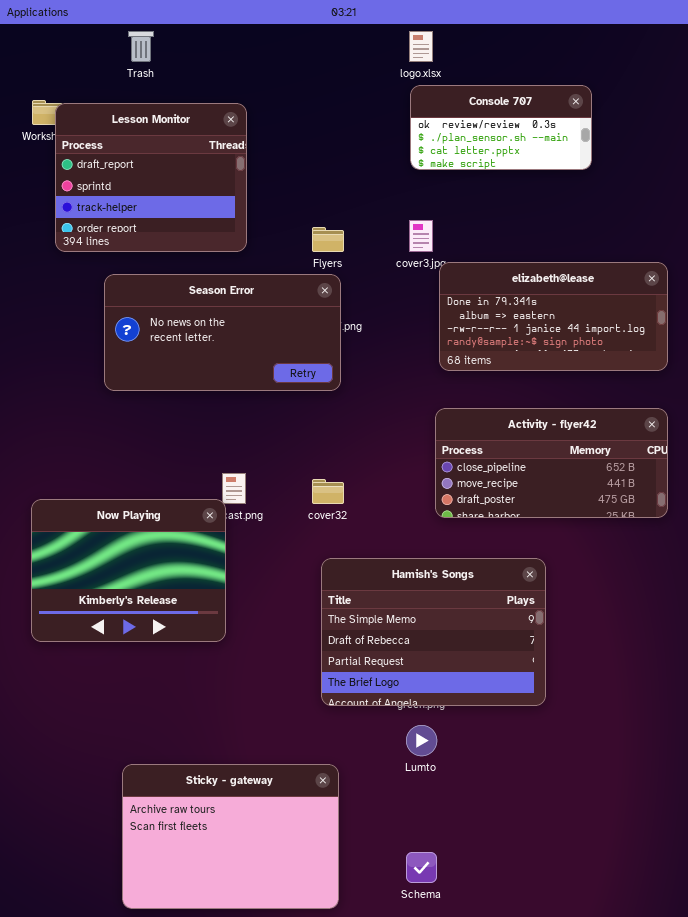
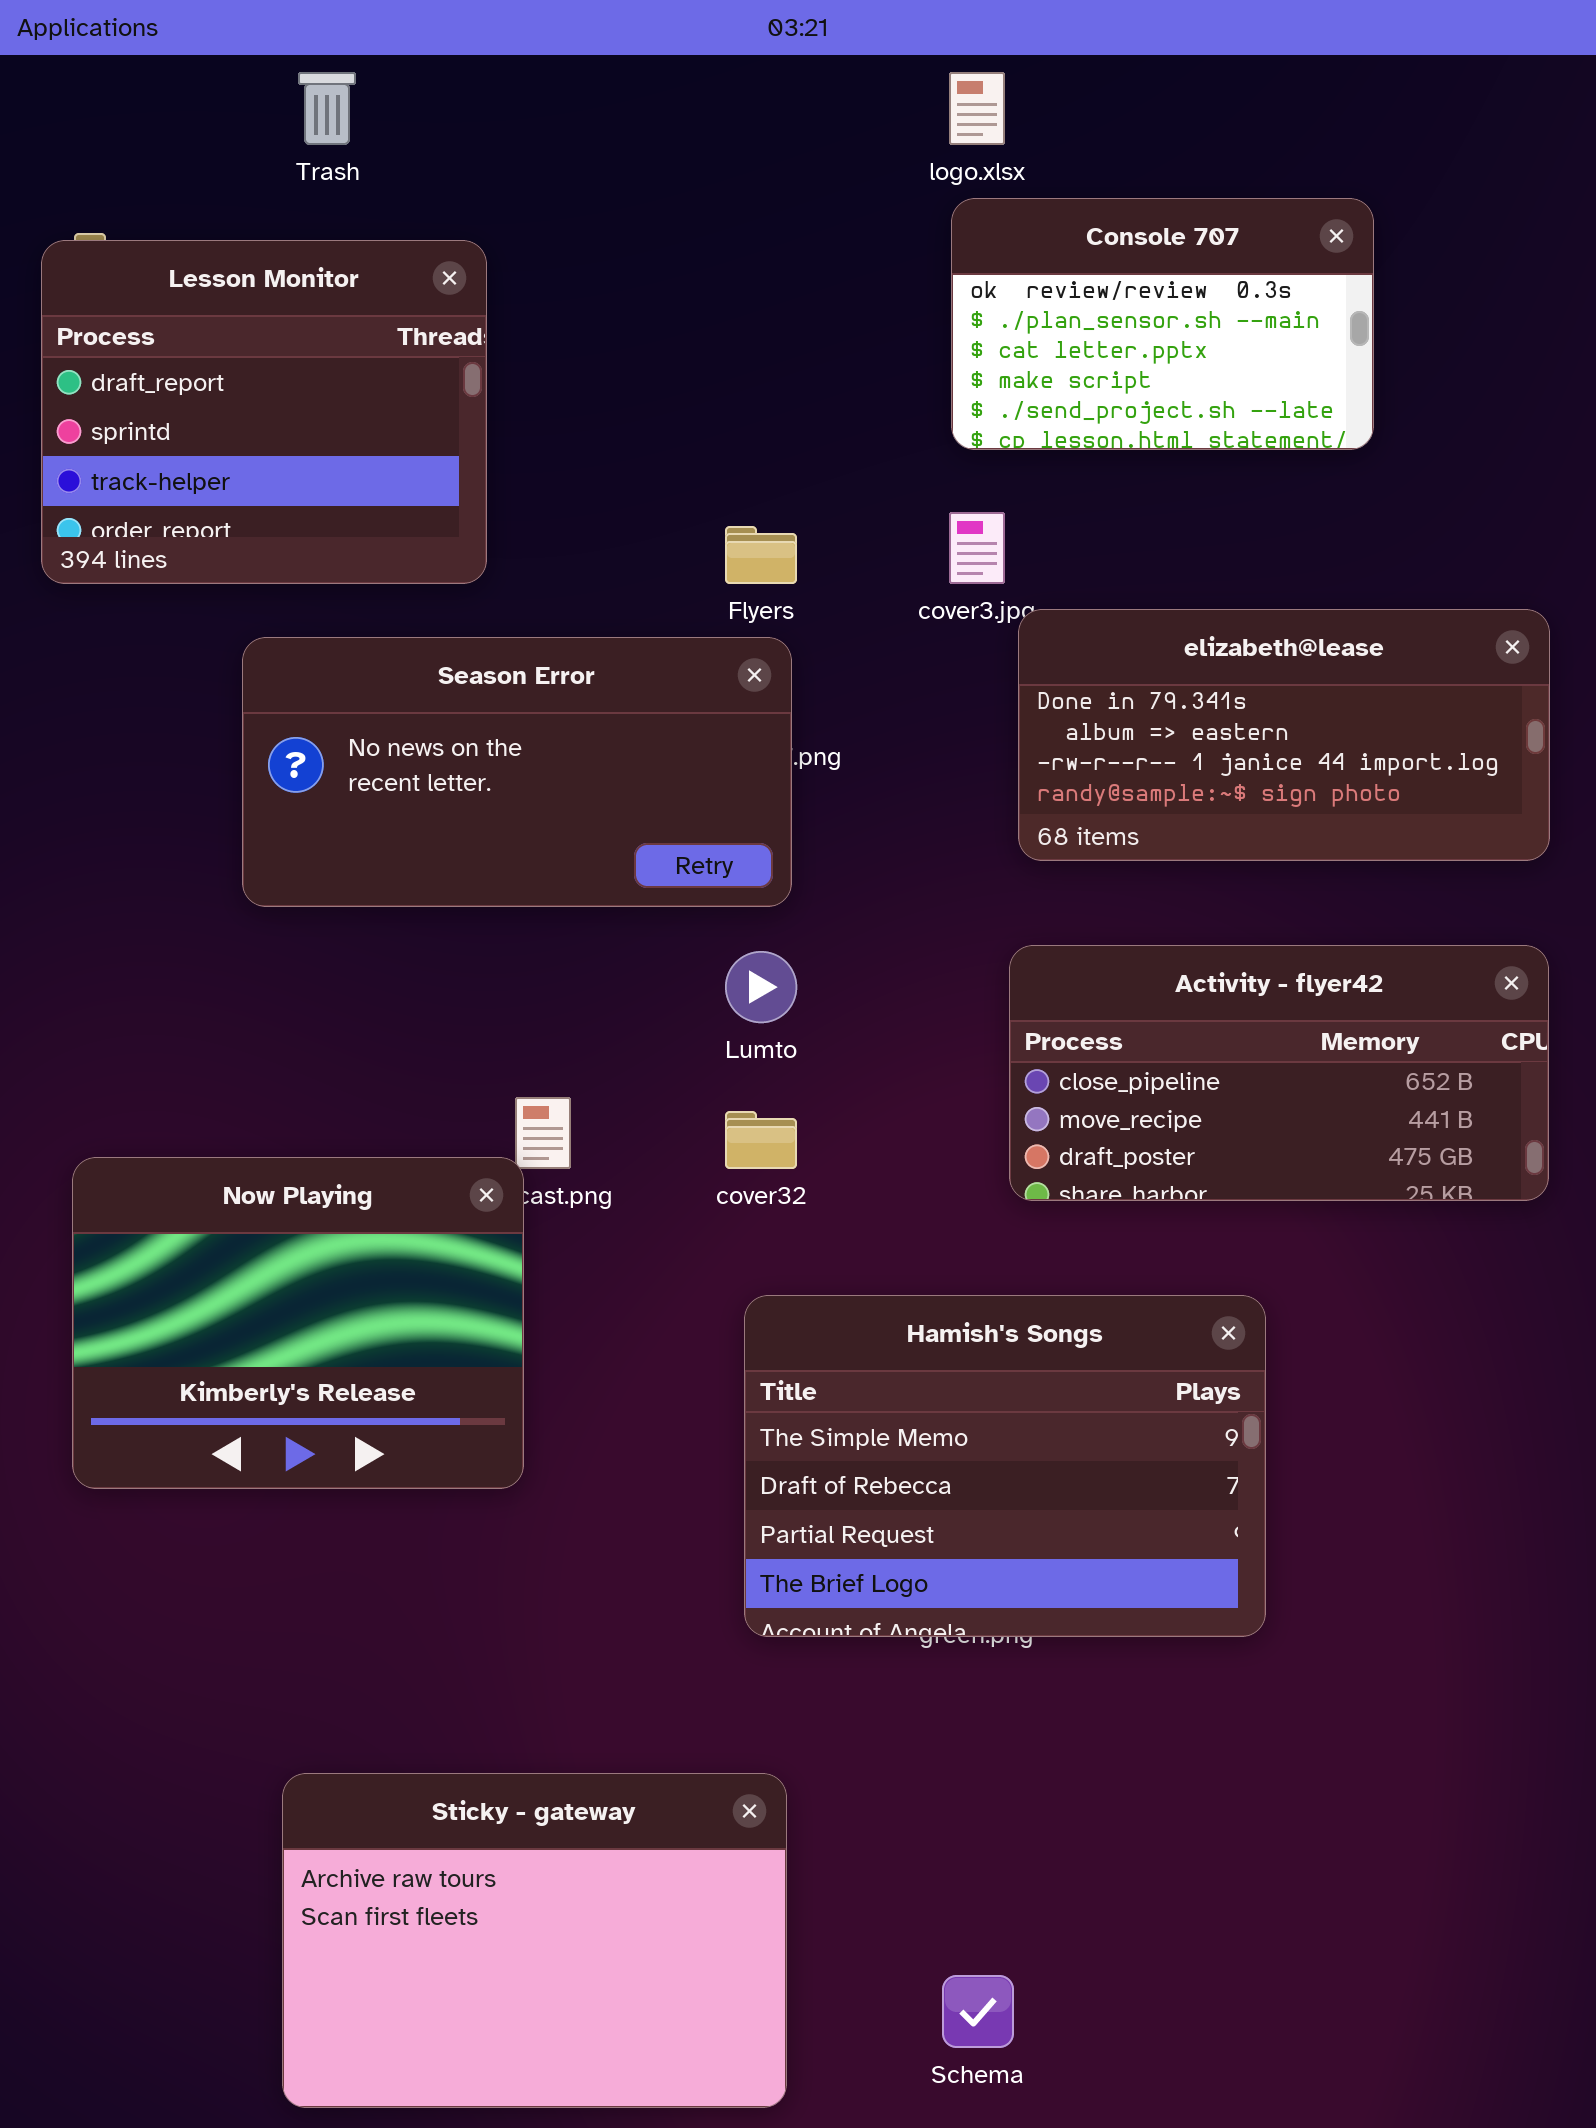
Console 707: [410,85,592,170] -> [951,198,1374,450], resized
Lesson Monitor: [55,103,247,252] -> [41,240,487,584], moved
Lumto: [406,725,437,756] -> [725,951,797,1023], moved

